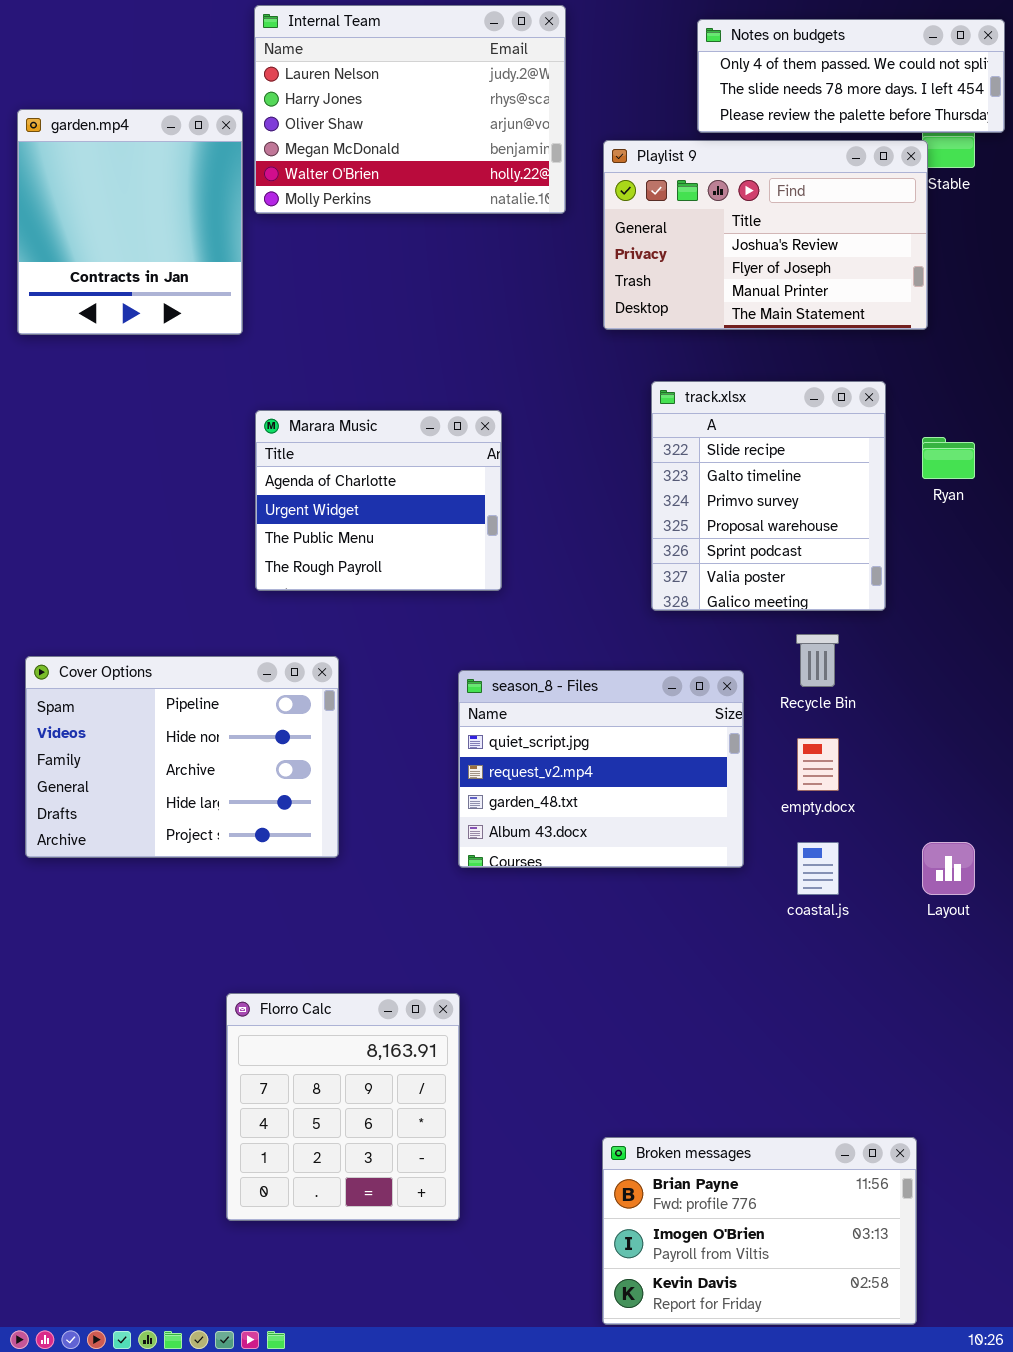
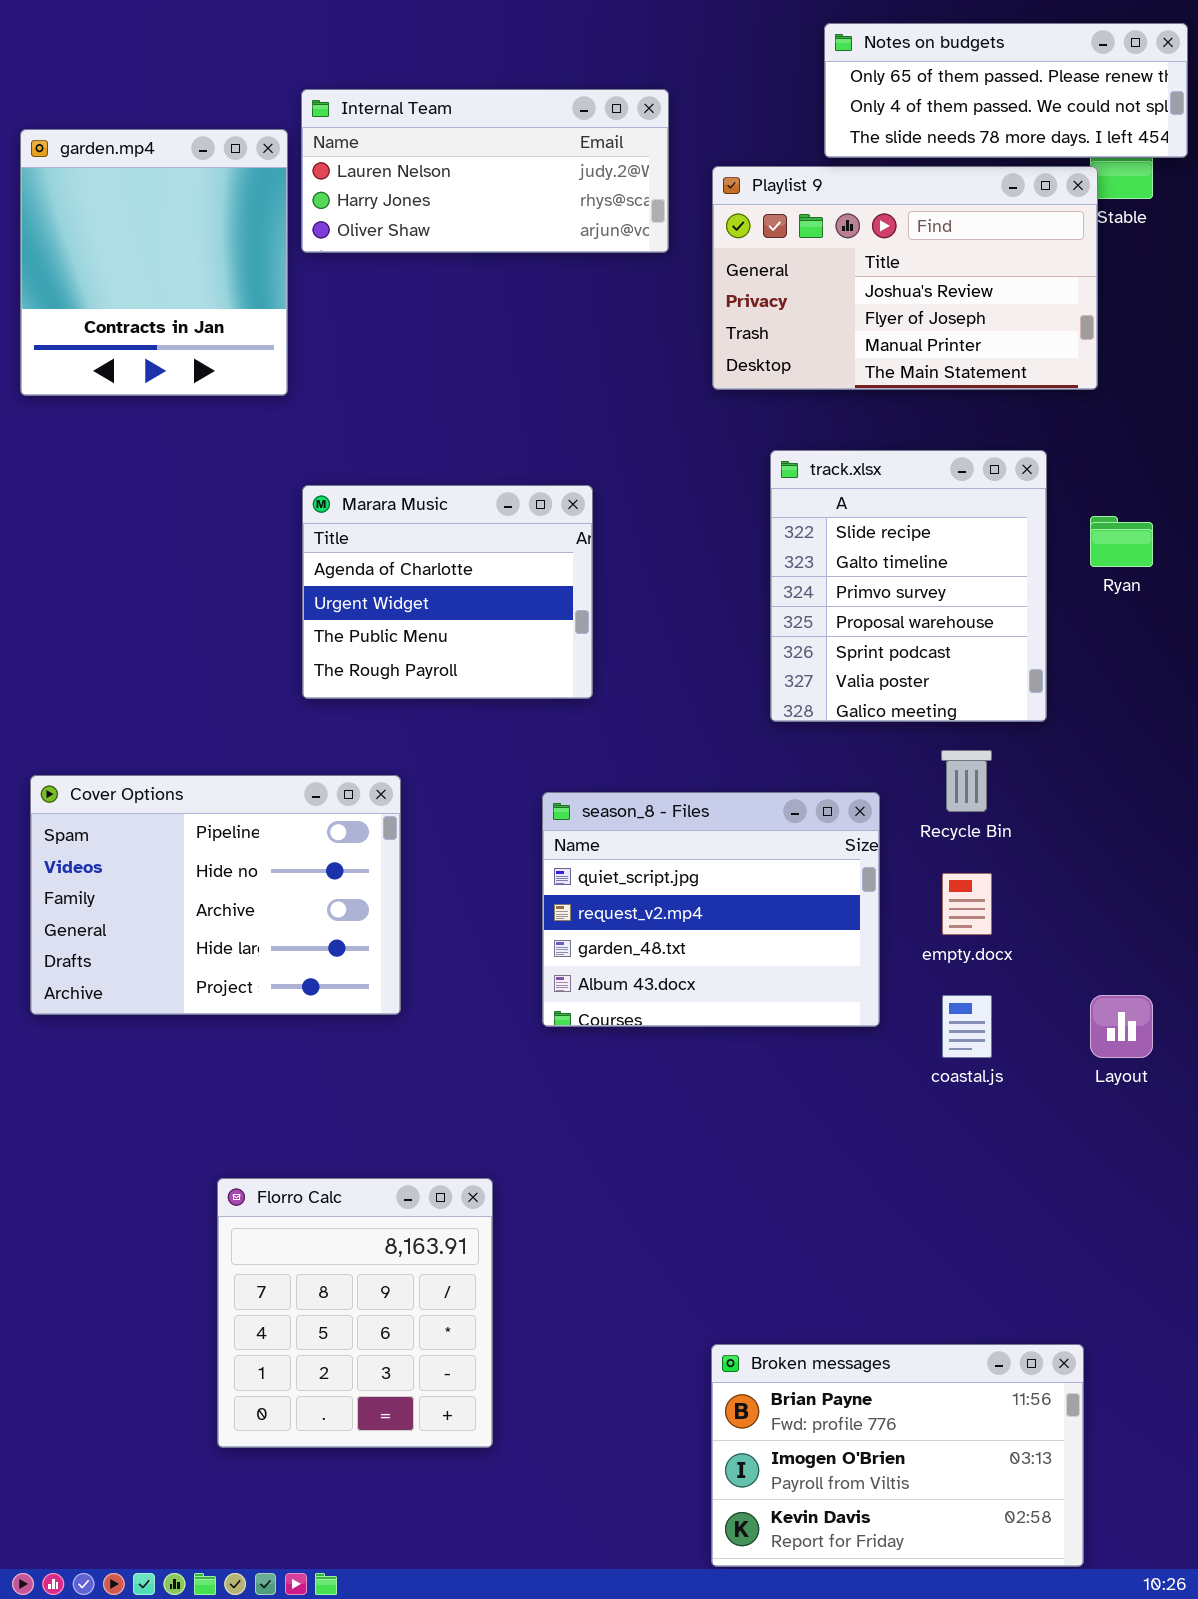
Internal Team: [254,5,566,214] -> [301,89,669,253], resized
Notes on budgets: [697,19,1005,133] -> [824,23,1188,158], scrolled up 1 row
Florro Calc: [226,993,460,1221] -> [217,1178,493,1448], moved

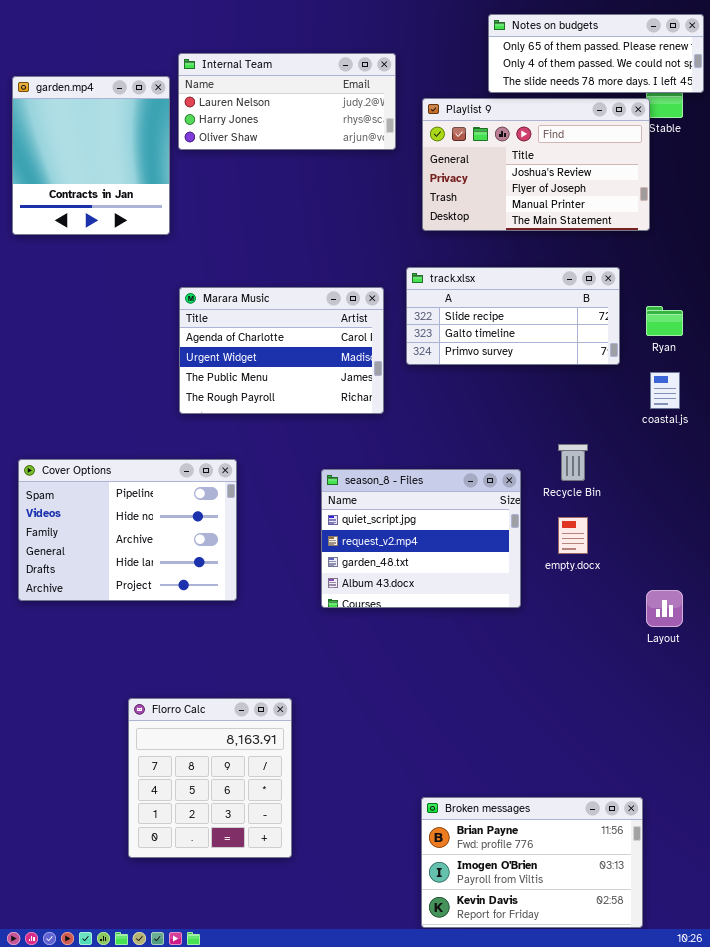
track.xlsx: [770,450,1047,722] -> [406,267,620,365], resized
Marara Music: [302,485,593,699] -> [179,287,384,414], resized
coastal.js: [942,995,992,1058] -> [650,372,680,409], moved

